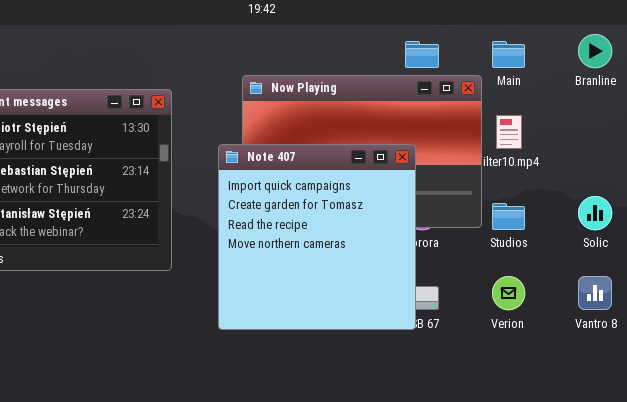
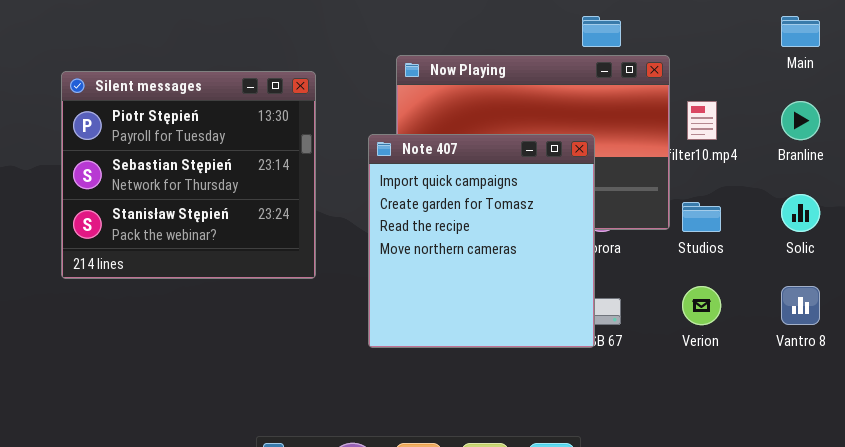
Branline: [578,34,612,68] -> [781,101,820,140], moved
Main: [492,41,525,68] -> [781,16,820,47], moved

